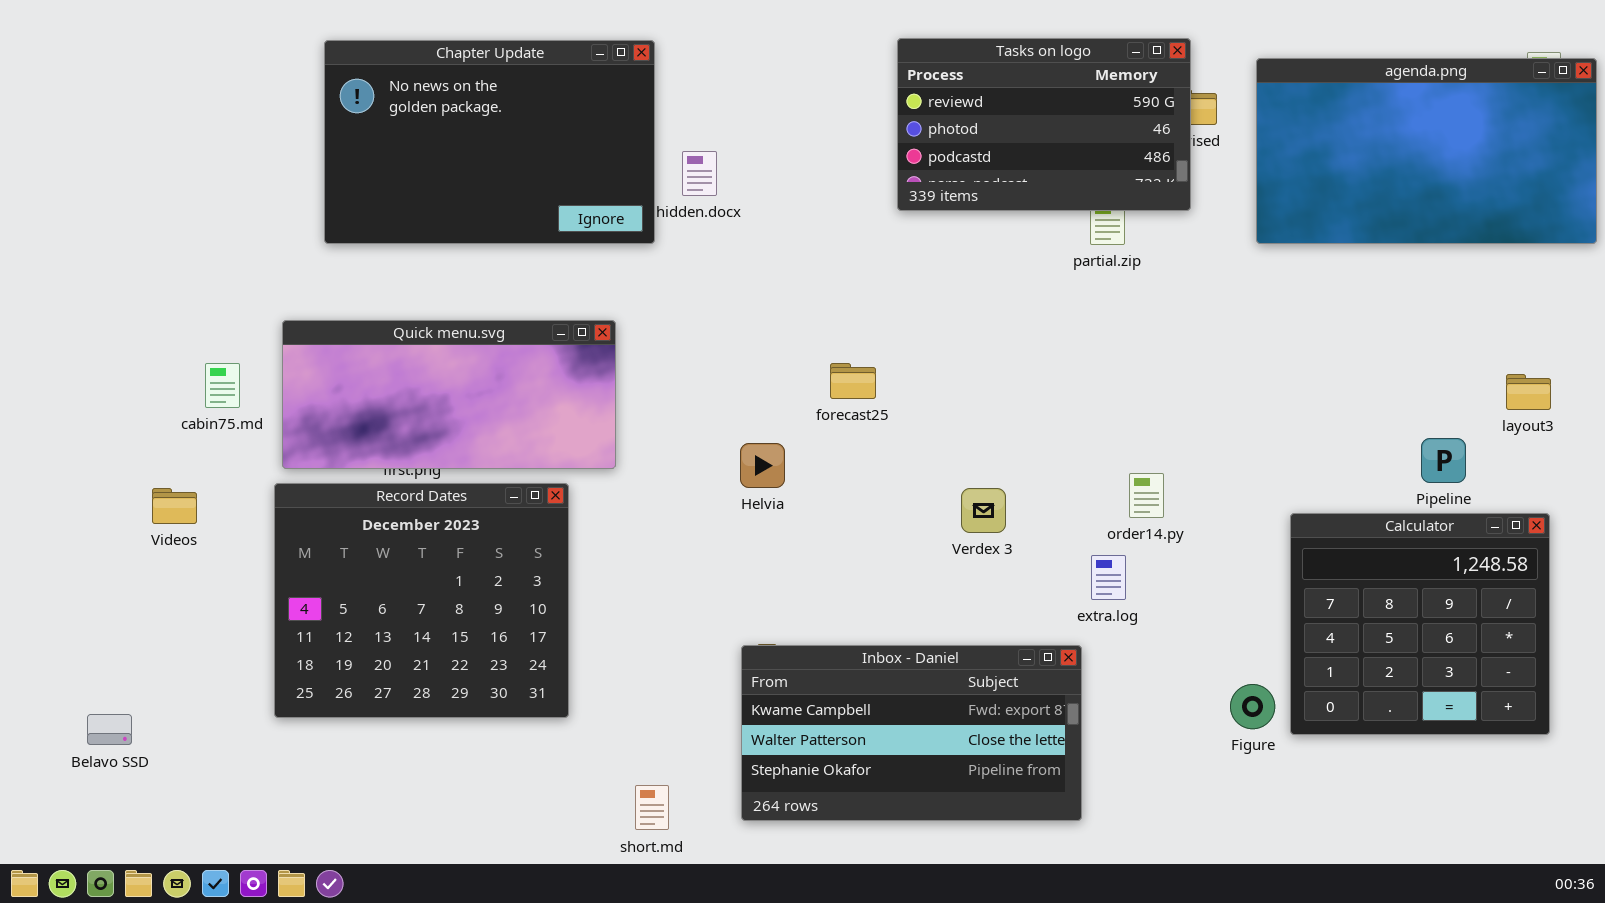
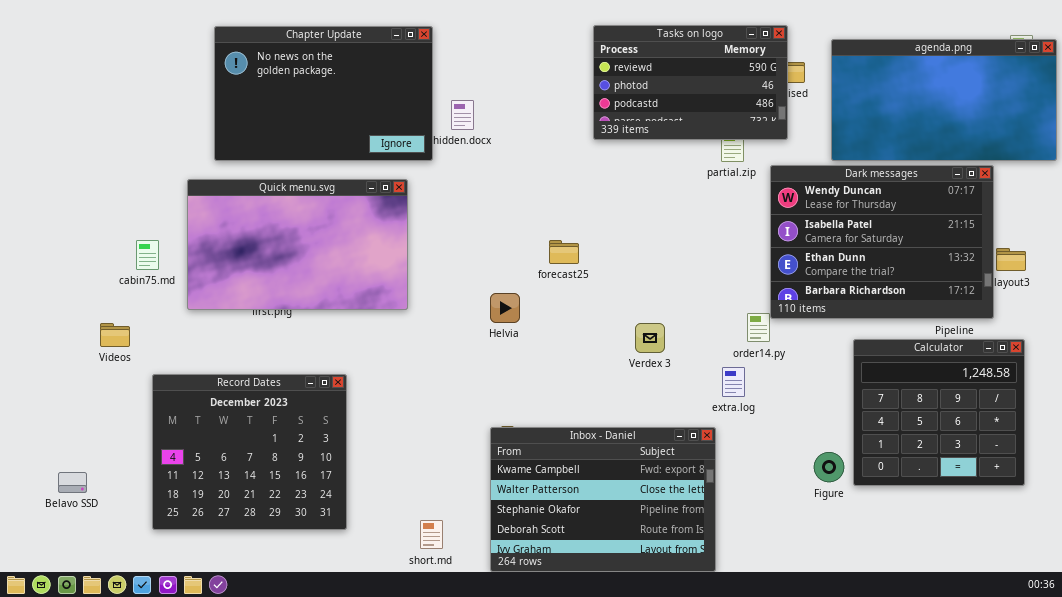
Dark messages: none -> [770,165,994,319], opened
Quick menu.svg: [282,320,616,469] -> [187,179,408,310], resized
Record Dates: [274,483,569,718] -> [152,374,347,530], moved
Inbox - Daniel: [741,645,1082,821] -> [490,427,716,572], resized

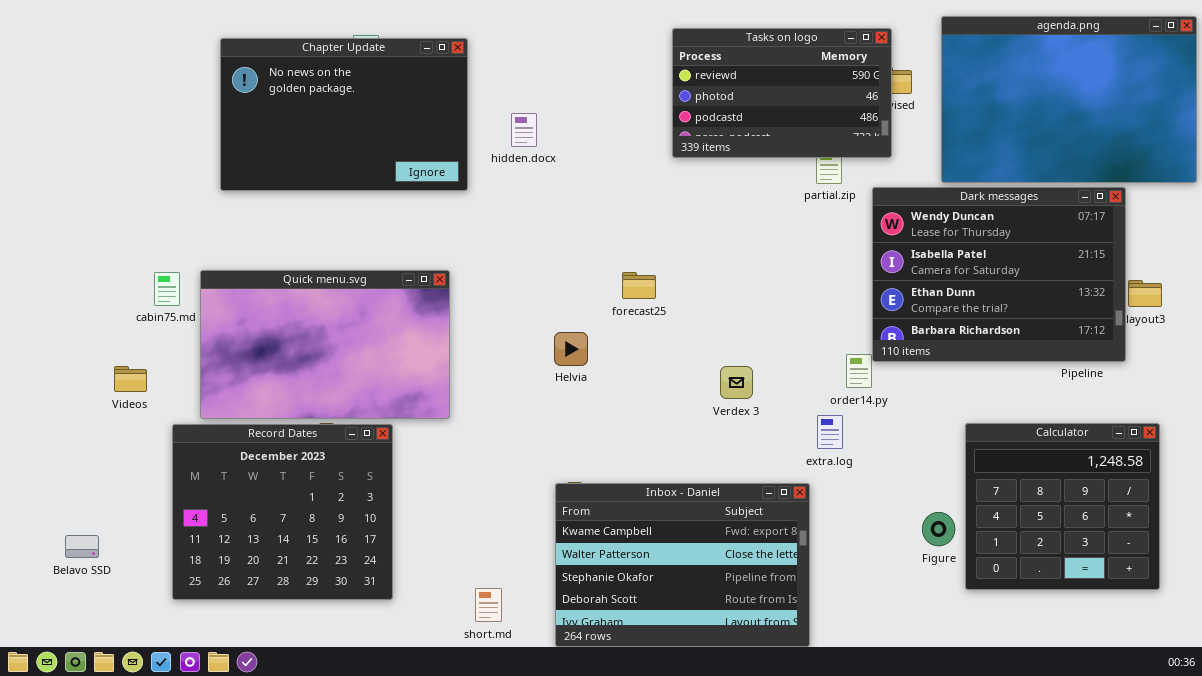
Chapter Update: [214,26,433,161] -> [220,38,468,191], moved
agenda.png: [831,39,1057,161] -> [941,16,1197,183], resized
Quick menu.svg: [187,179,408,310] -> [200,270,450,419], moved
Calculator: [853,339,1025,486] -> [965,423,1160,590], moved

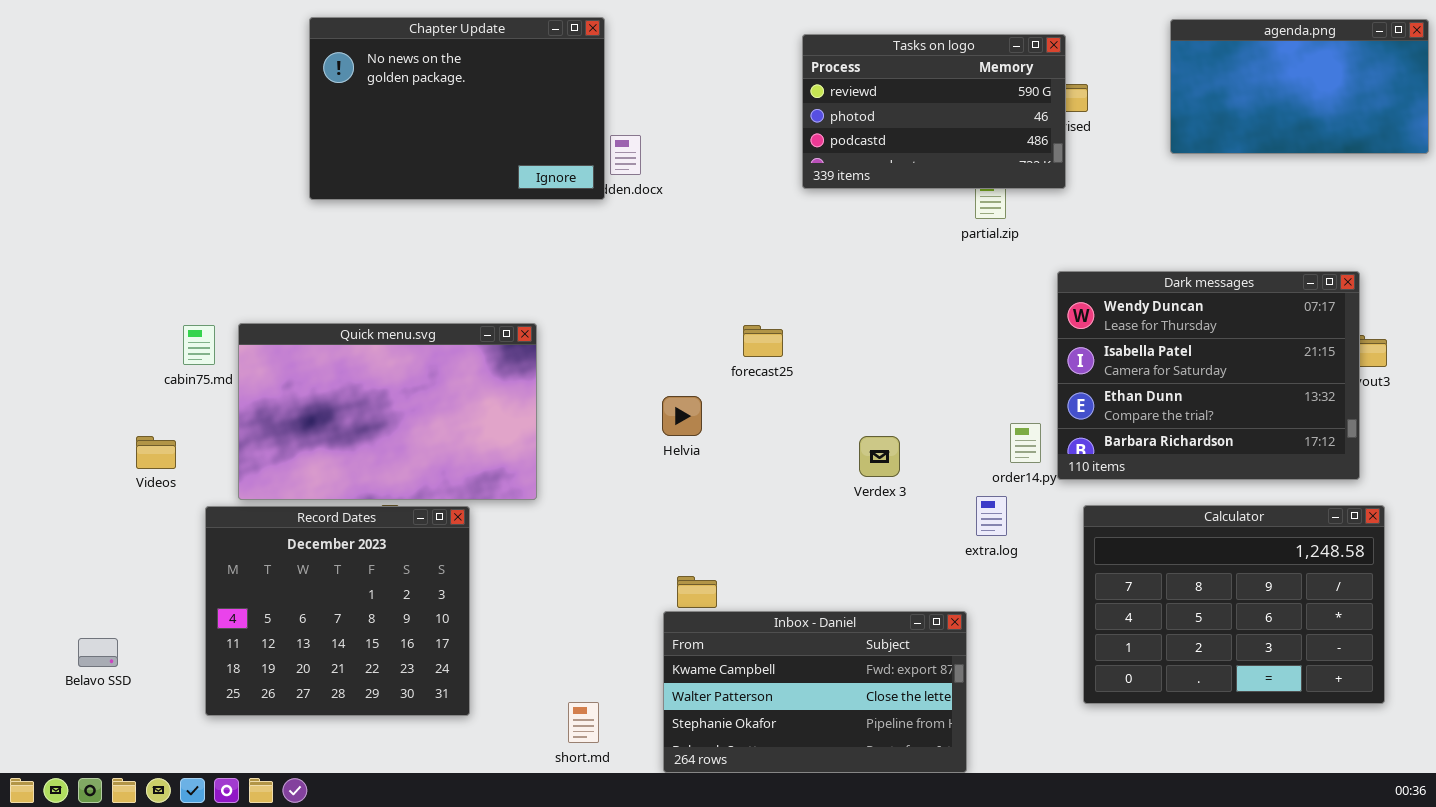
agenda.png: [941,16,1197,183] -> [1170,19,1429,154], resized
Chapter Update: [220,38,468,191] -> [309,17,605,200], moved
Dark messages: [872,187,1126,362] -> [1057,271,1360,480], moved
Calculator: [965,423,1160,590] -> [1083,505,1385,704], resized
Inbox - Daniel: [555,483,810,647] -> [663,611,967,773], resized

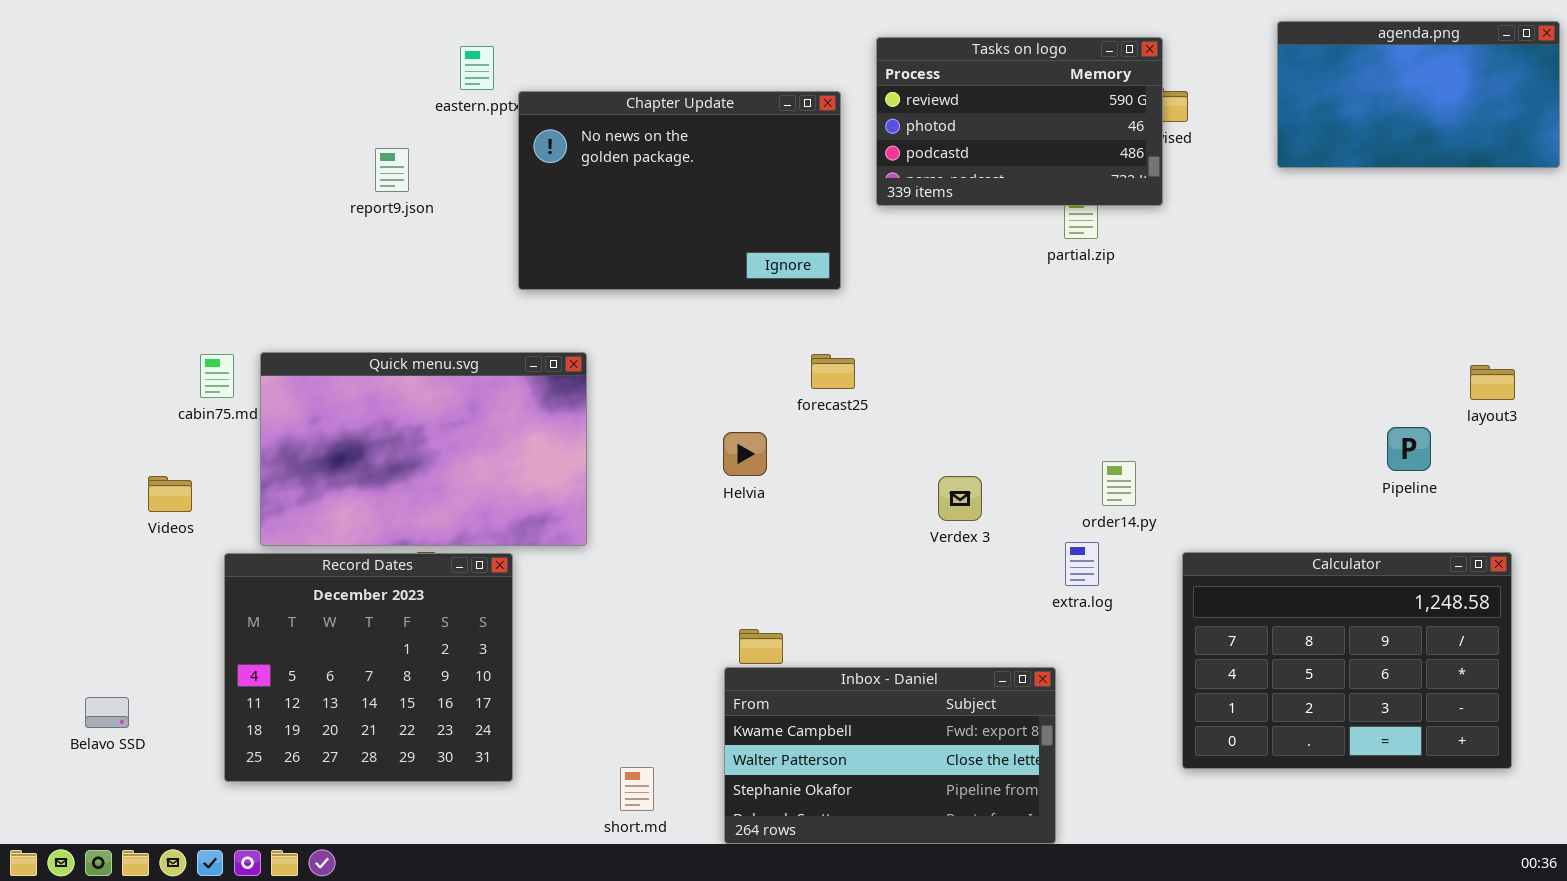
Chapter Update: [309,17,605,200] -> [518,91,841,290], moved
Dark messages: [1057,271,1360,480] -> none, closed

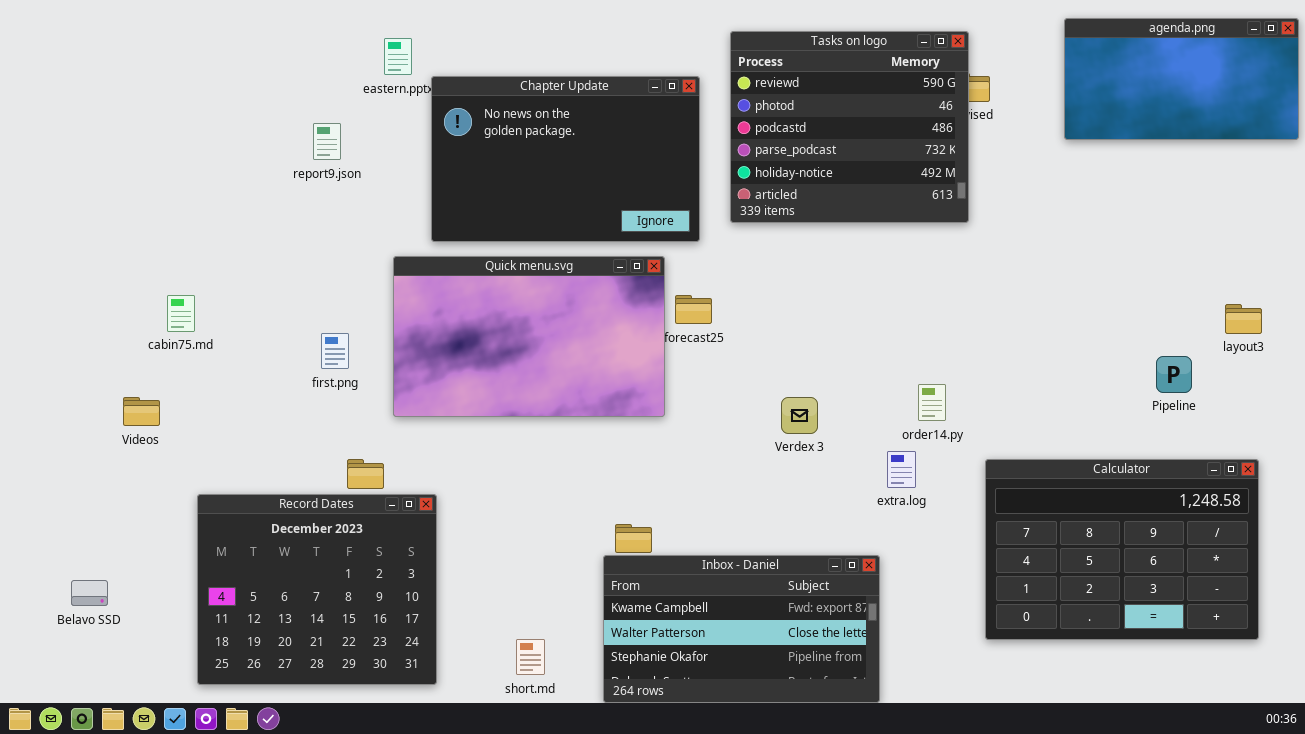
Tasks on logo: [876,37,1163,206] -> [730,31,969,223], resized
Quick menu.svg: [260,352,587,546] -> [393,256,665,417], moved
Record Dates: [224,553,513,782] -> [197,494,437,685], moved

